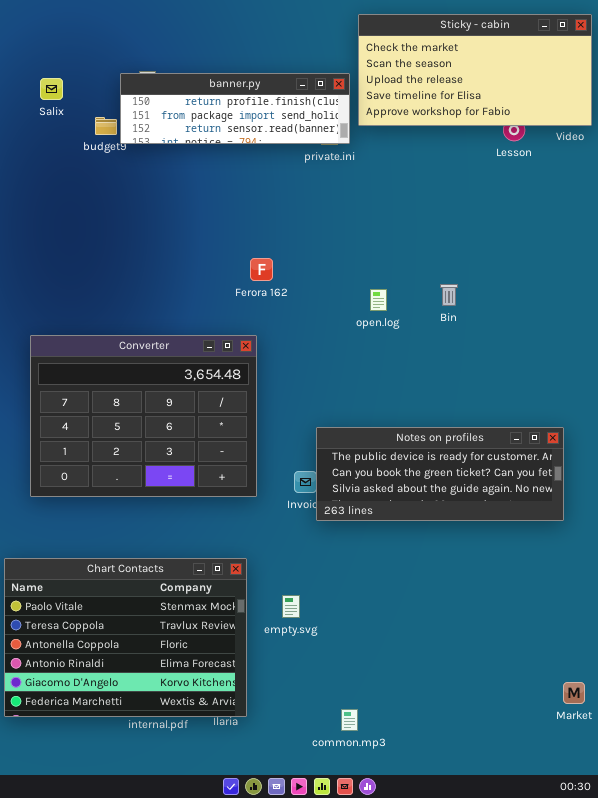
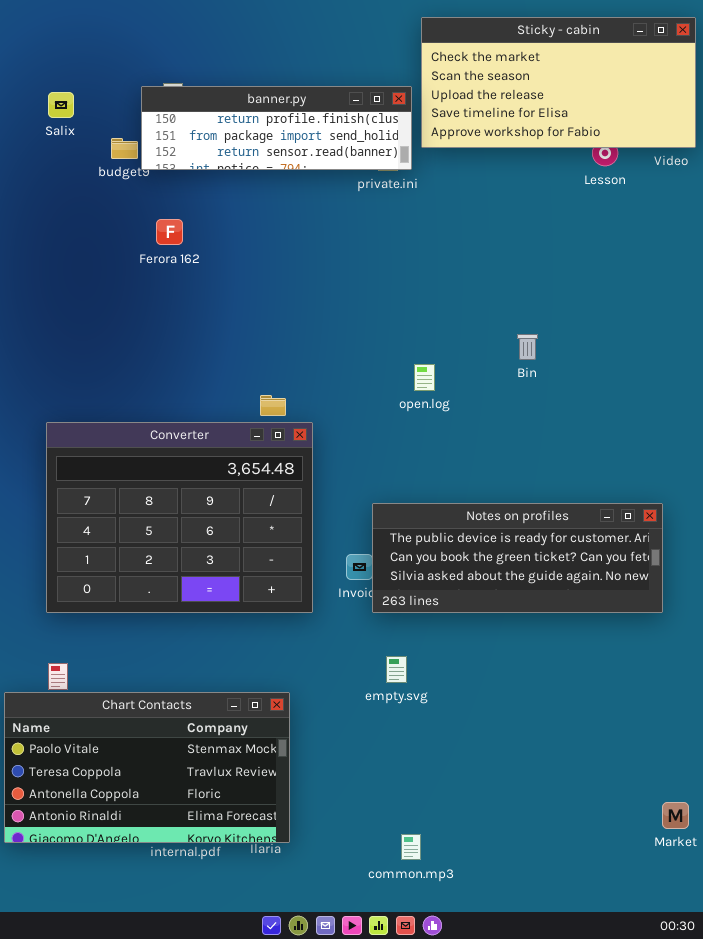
Ferora 162: [250,258,273,281] -> [156,219,183,245], moved
open.log: [370,289,387,311] -> [414,364,435,391], moved
Converter: [30,335,257,497] -> [46,422,313,613], moved
Chart Contacts: [4,558,247,717] -> [4,692,290,843], resized
empty.svg: [282,595,300,618] -> [386,656,407,683], moved

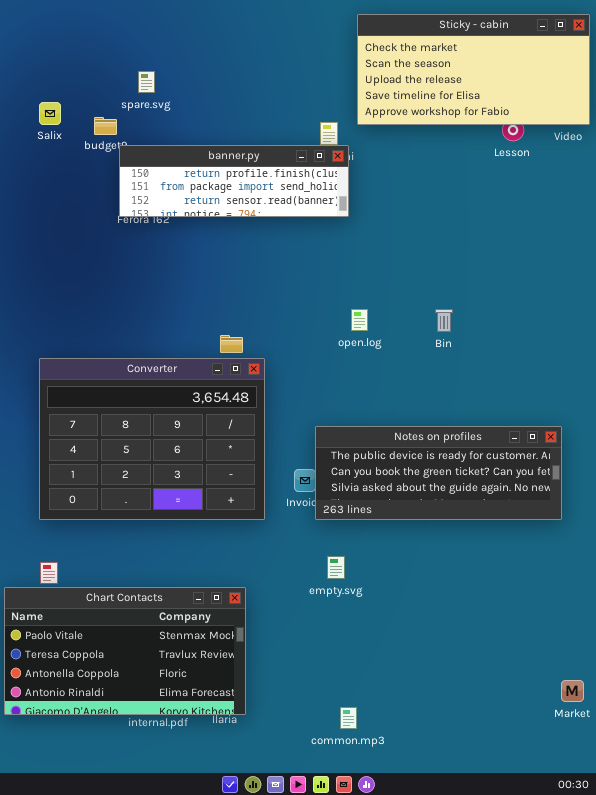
banner.py: [141,86,412,170] -> [119,145,349,217], moved
Salix: [48,92,74,118] -> [39,102,61,125], moved
Bin: [517,334,538,360] -> [435,309,453,332], moved

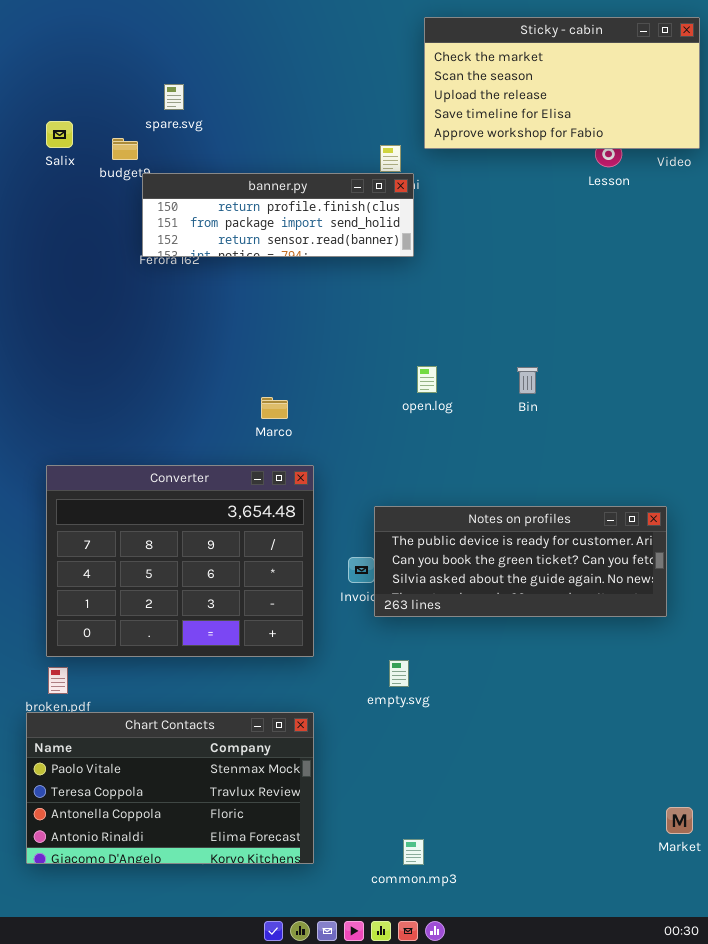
Converter: [39,358,265,520] -> [46,465,314,657], moved
Chart Contacts: [4,587,246,715] -> [26,712,314,864], moved

